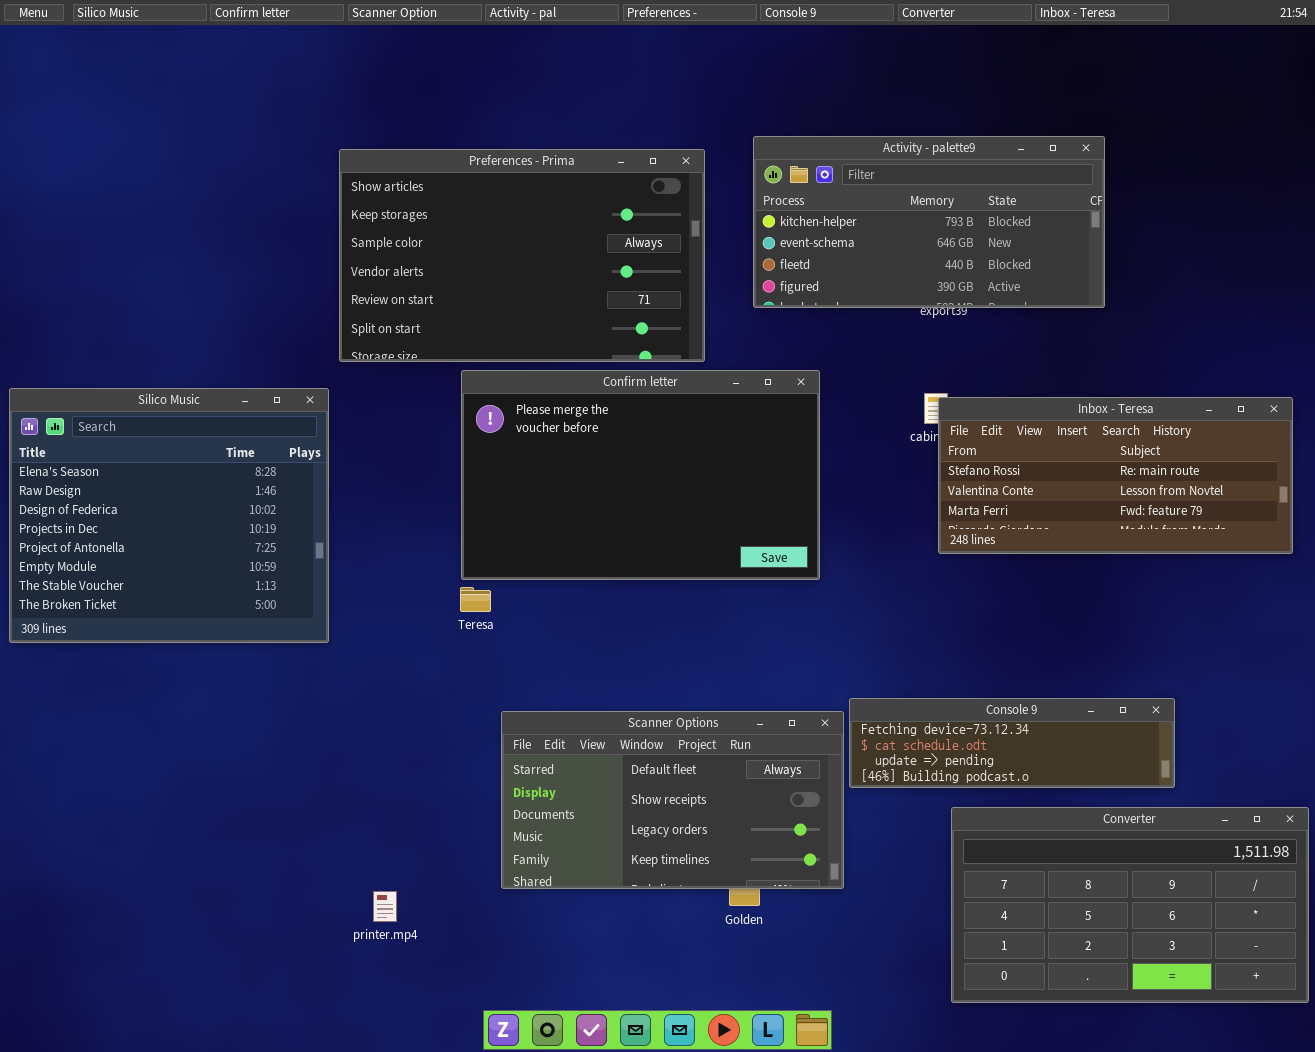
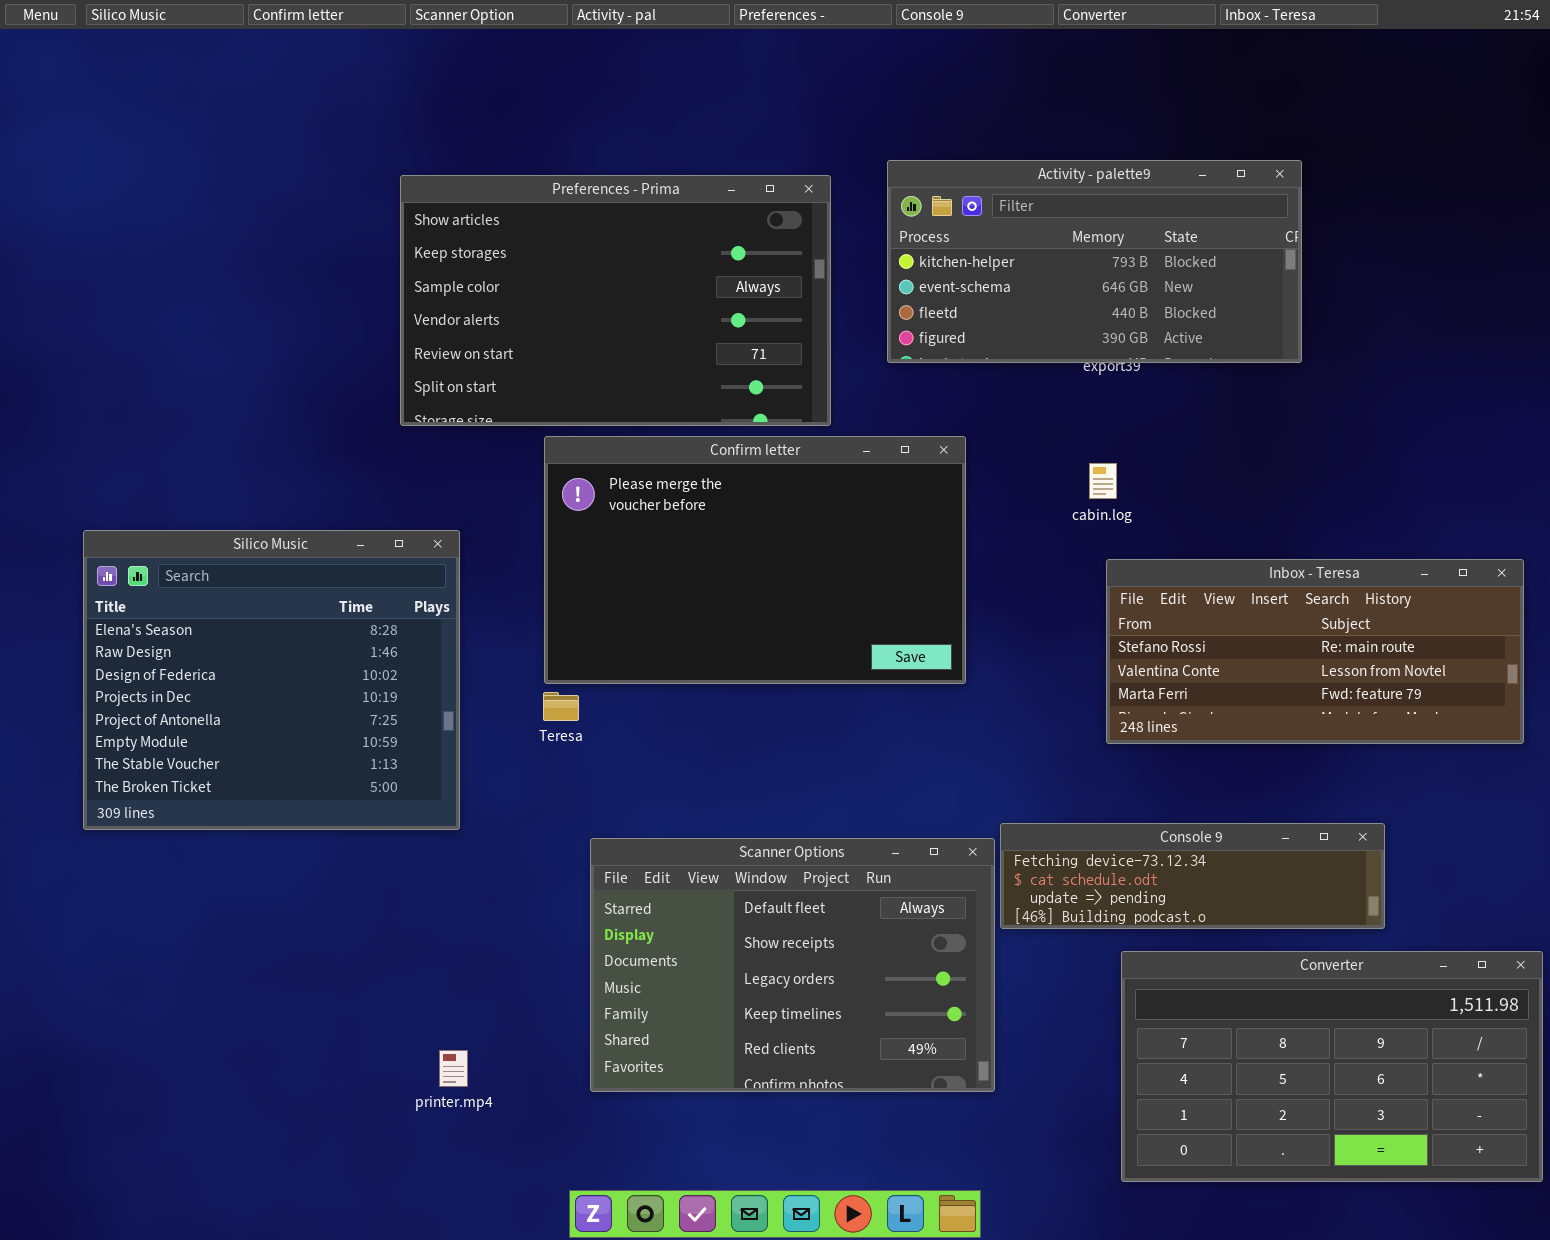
Silico Music: [9,388,329,643] -> [83,530,460,830], moved
Inbox - Teresa: [938,397,1293,554] -> [1106,559,1524,744], moved
Scanner Options: [501,711,844,889] -> [590,838,995,1092], resized

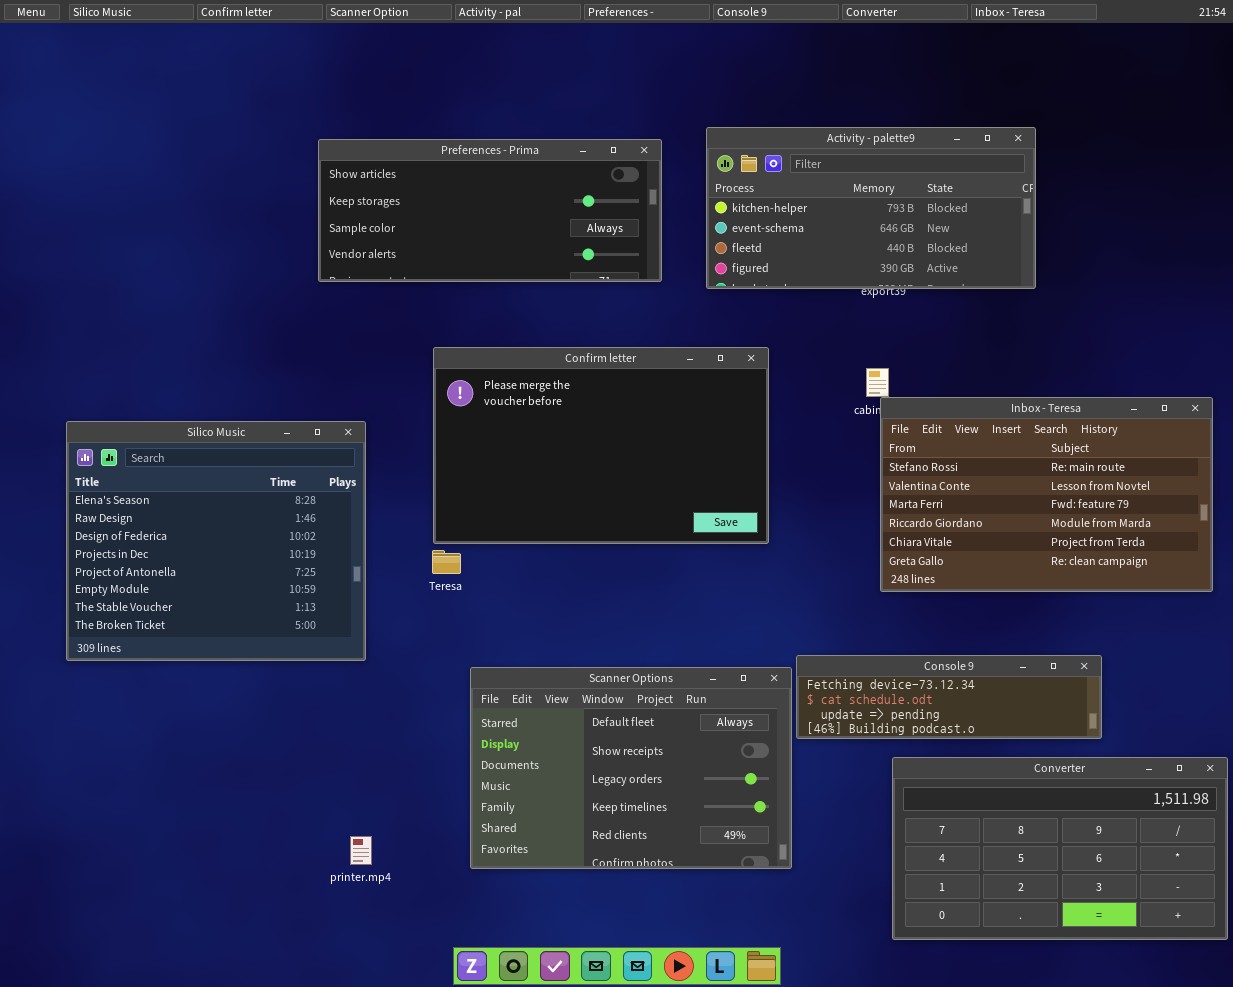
Preferences - Prima: [400,175,831,426] -> [318,139,662,282], resized
Inbox - Teresa: [1106,559,1524,744] -> [880,397,1213,592], resized

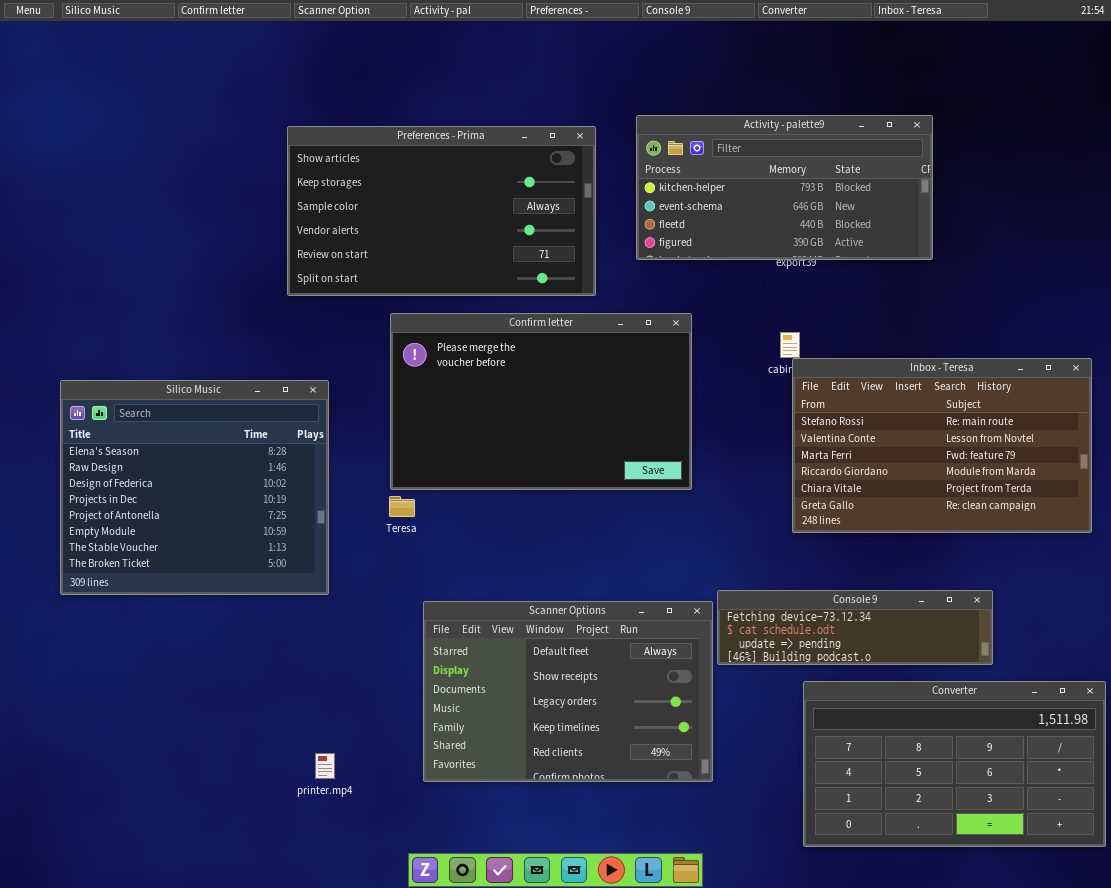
Preferences - Prima: [318,139,662,282] -> [287,126,596,296], resized

